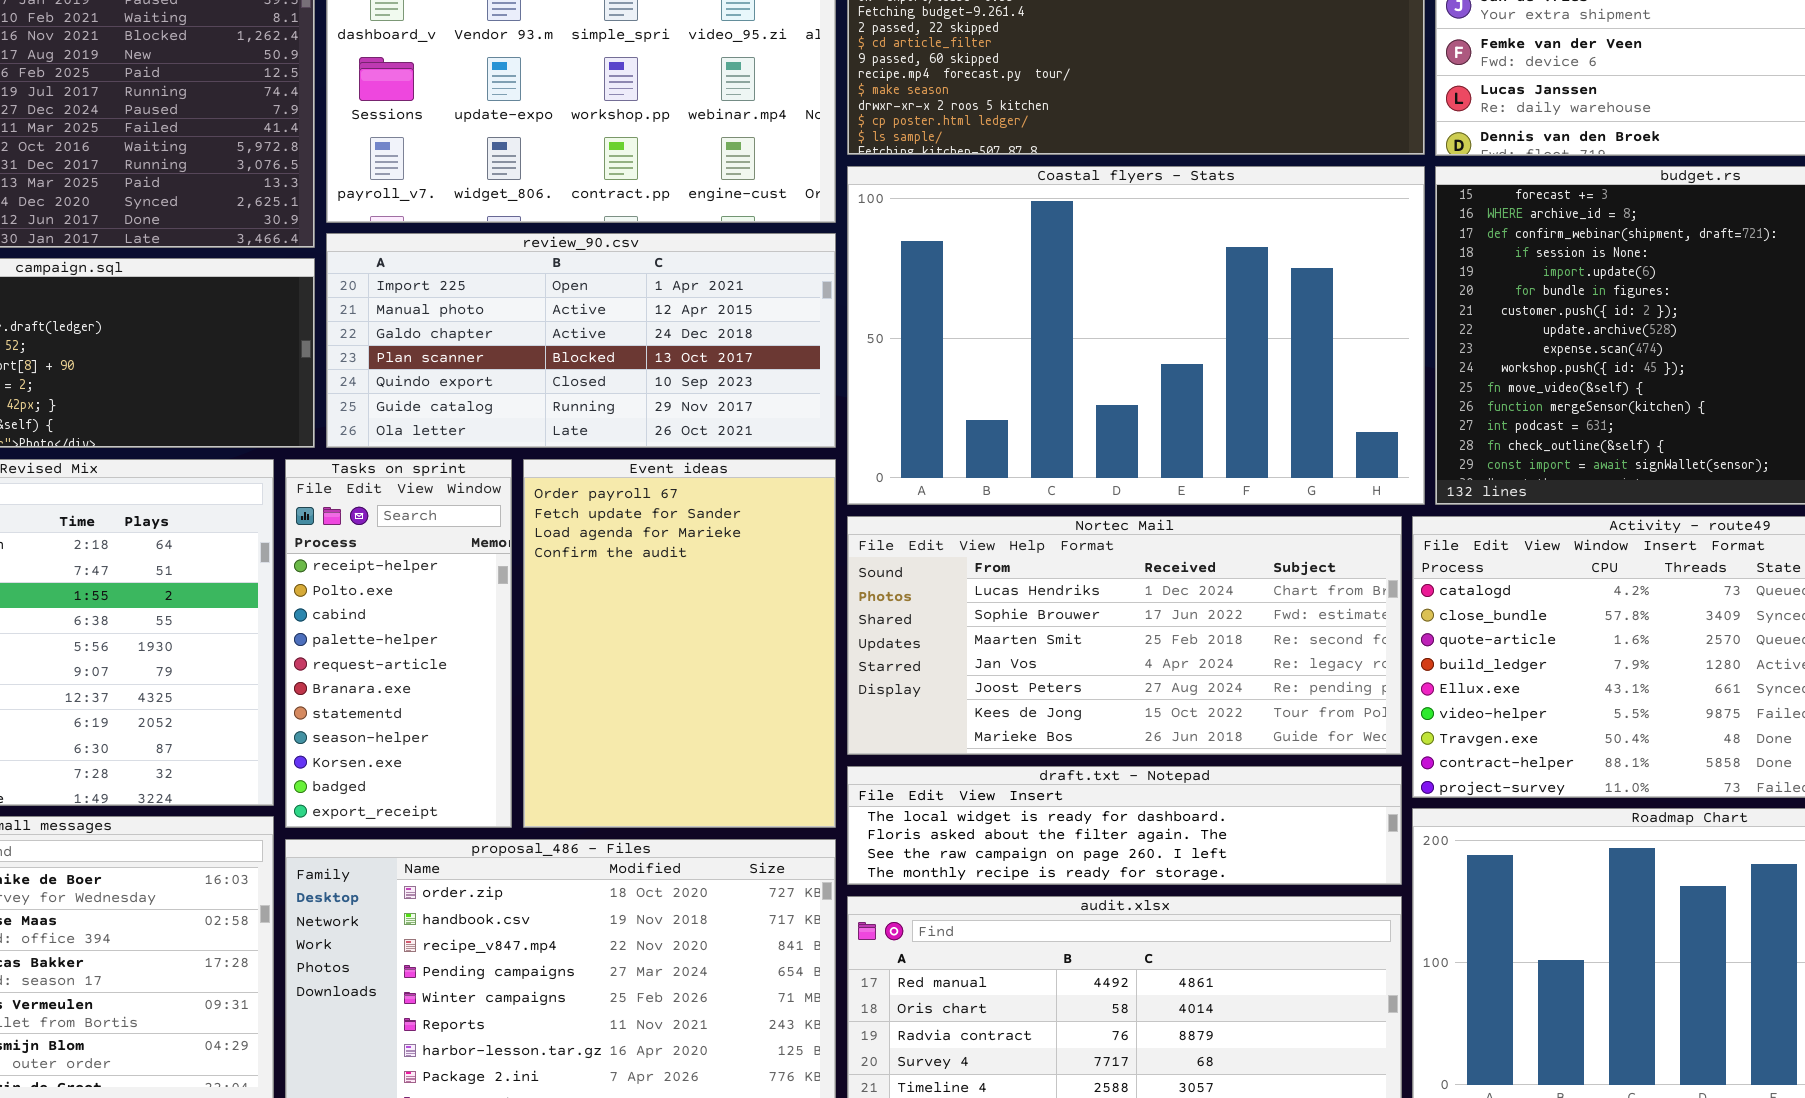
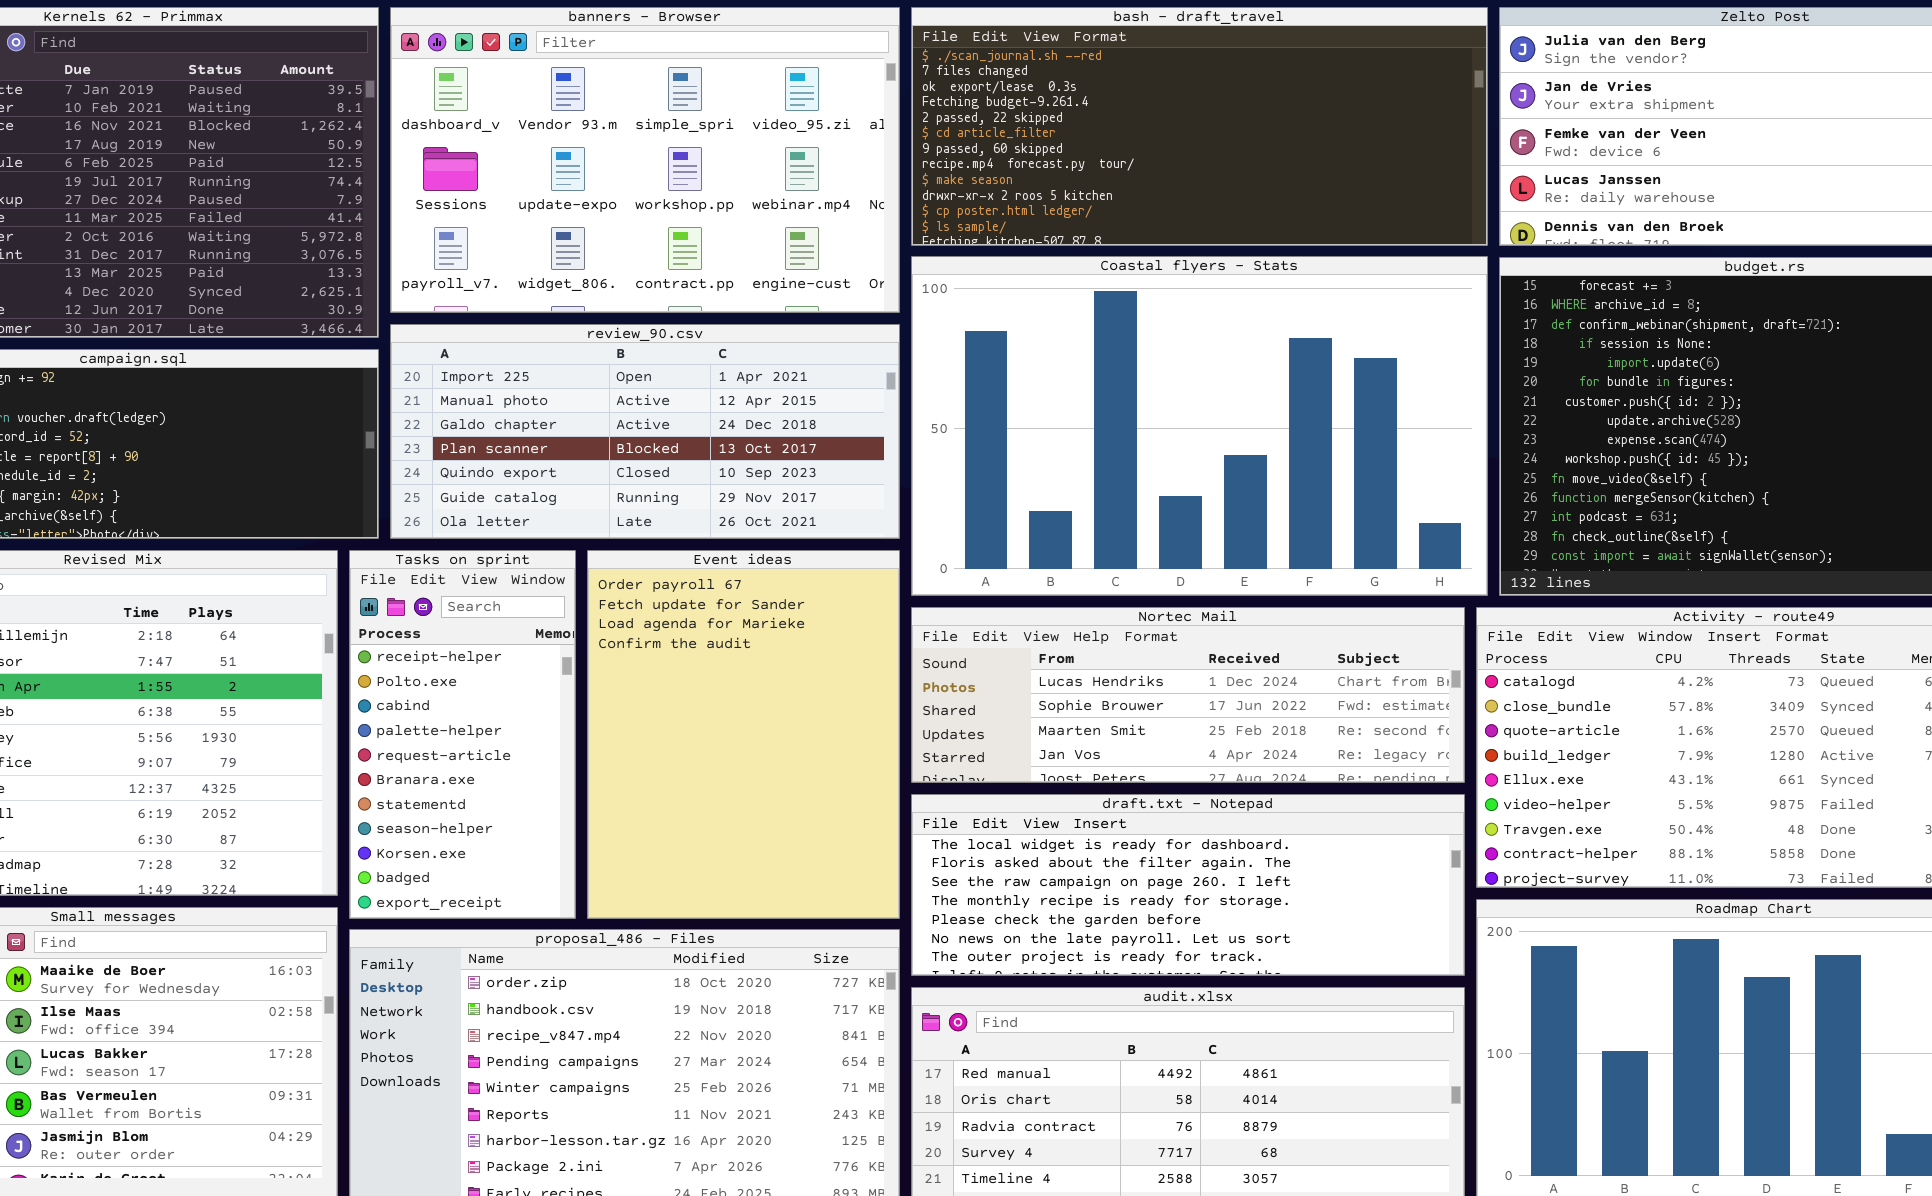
Nortec Mail: [847,516,1402,755] -> [911,607,1465,783], resized
draft.txt - Notepad: [847,766,1402,885] -> [911,794,1465,976], resized

